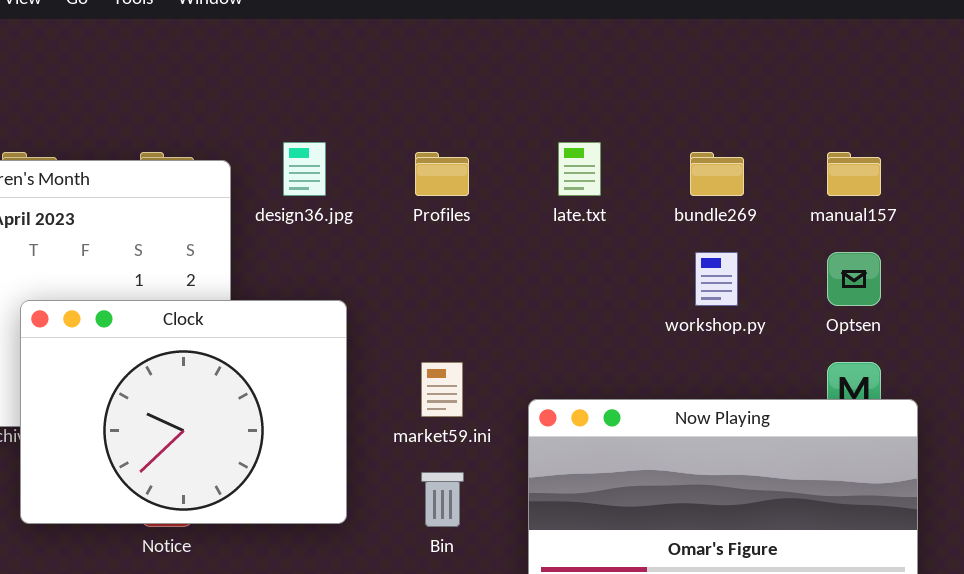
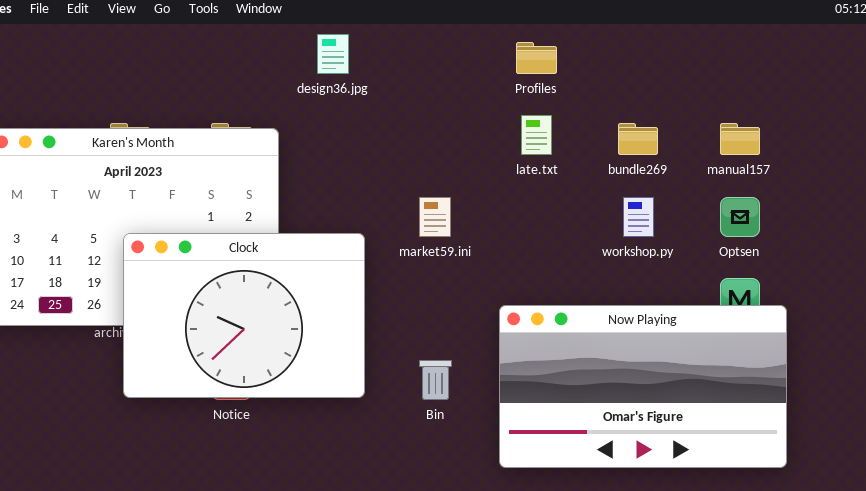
design36.jpg: [283,142,326,196] -> [317,34,349,74], moved
Profiles: [415,152,469,196] -> [516,42,557,74], moved
market59.ini: [421,362,463,417] -> [419,197,451,237], moved

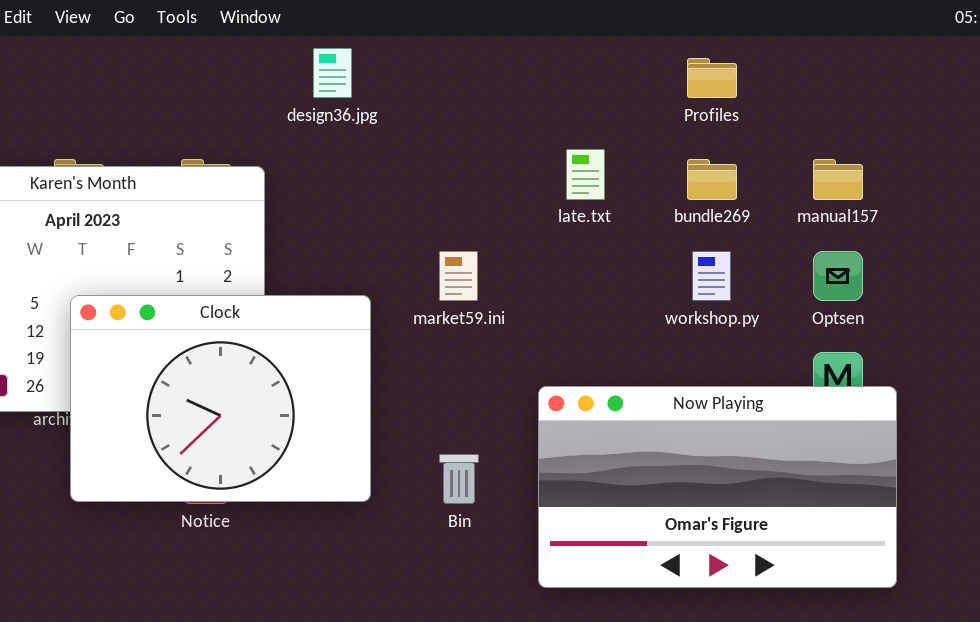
Profiles: [516,42,557,74] -> [687,58,737,98], moved

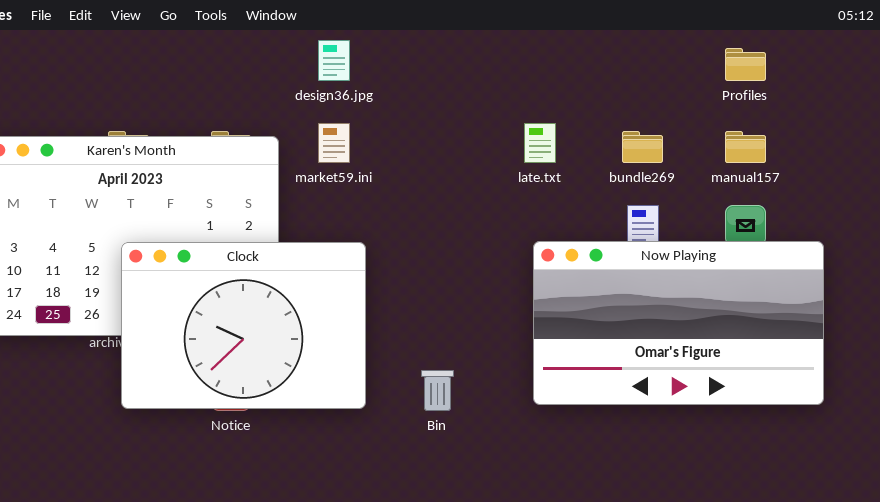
Profiles: [687,58,737,98] -> [725,48,766,81], moved
market59.ini: [439,251,478,301] -> [318,123,350,163], moved
Now Playing: [538,386,897,588] -> [533,241,824,405], moved

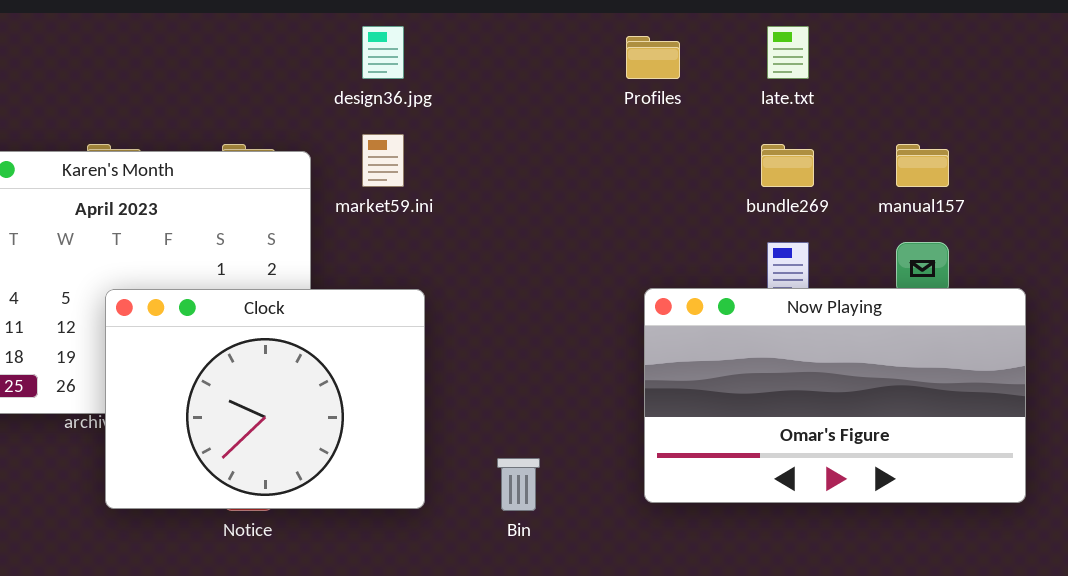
Profiles: [725,48,766,81] -> [626,36,680,79], moved
late.txt: [524,123,556,163] -> [767,26,809,79], moved

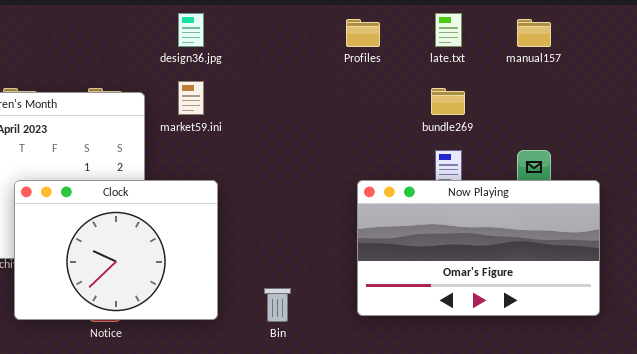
manual157: [896,144,949,187] -> [517,19,551,47], moved

